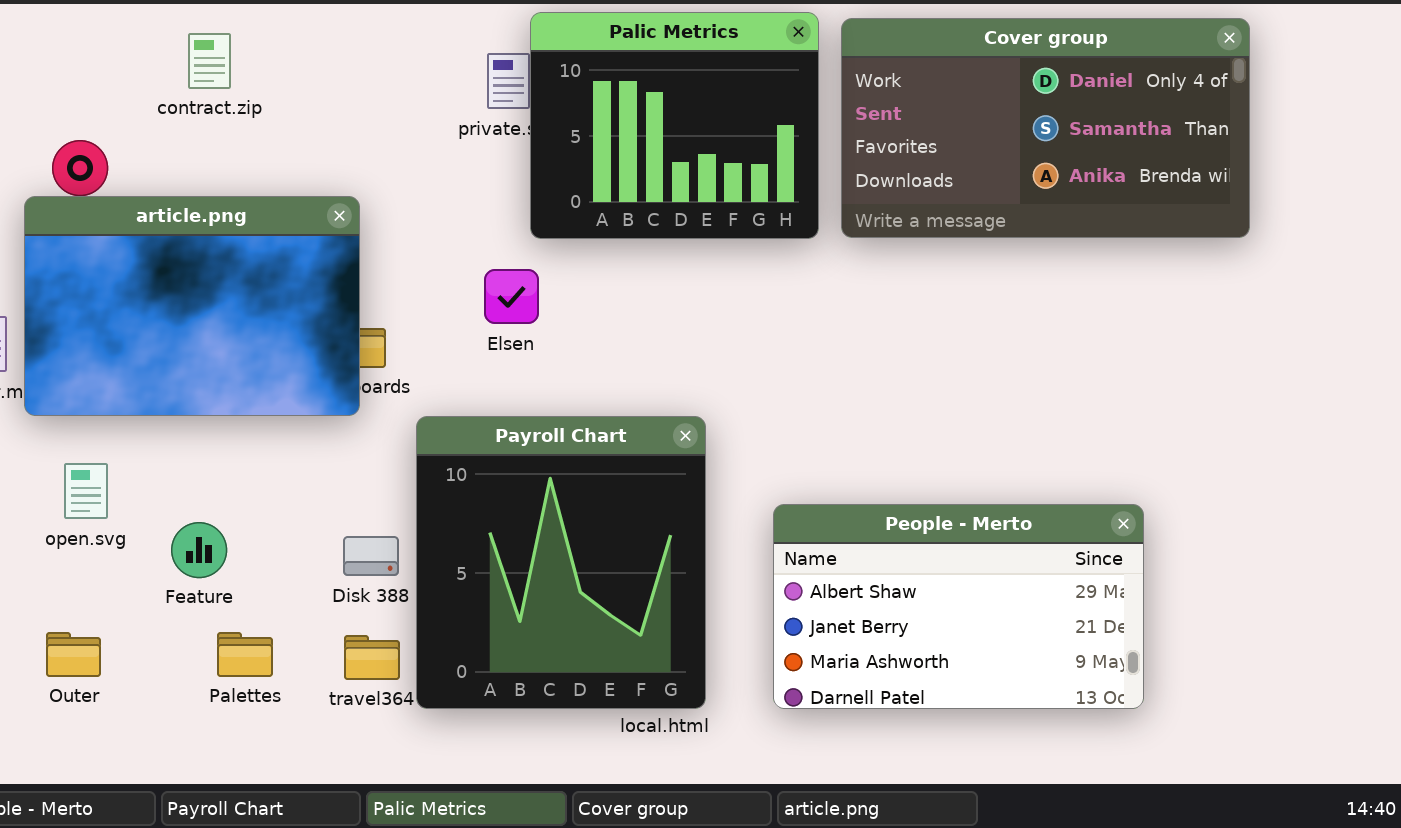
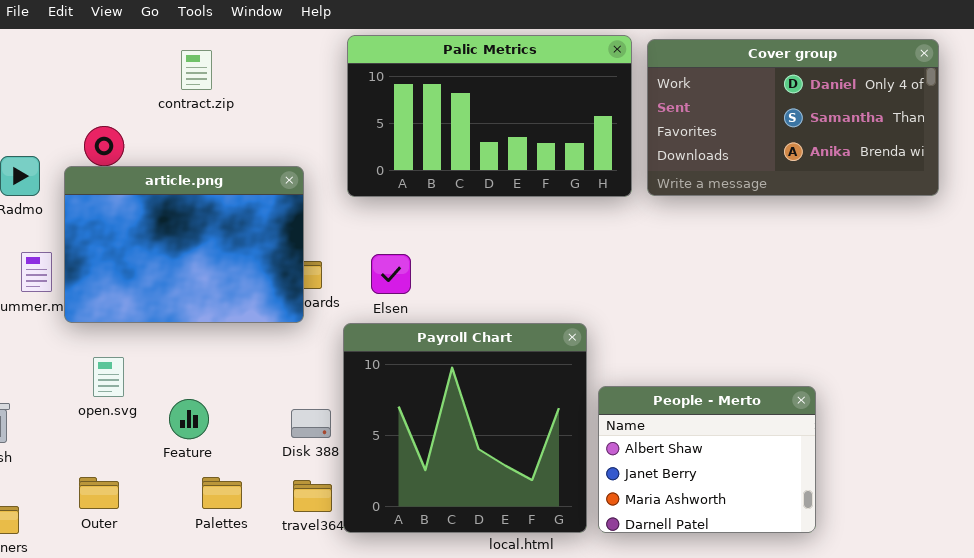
Palic Metrics: [530,12,819,239] -> [347,35,632,197], resized
Elsen: [484,269,539,324] -> [371,254,411,294], moved
Payroll Chart: [416,416,706,709] -> [343,323,587,533], resized
People - Merto: [773,504,1144,709] -> [598,386,816,533], resized

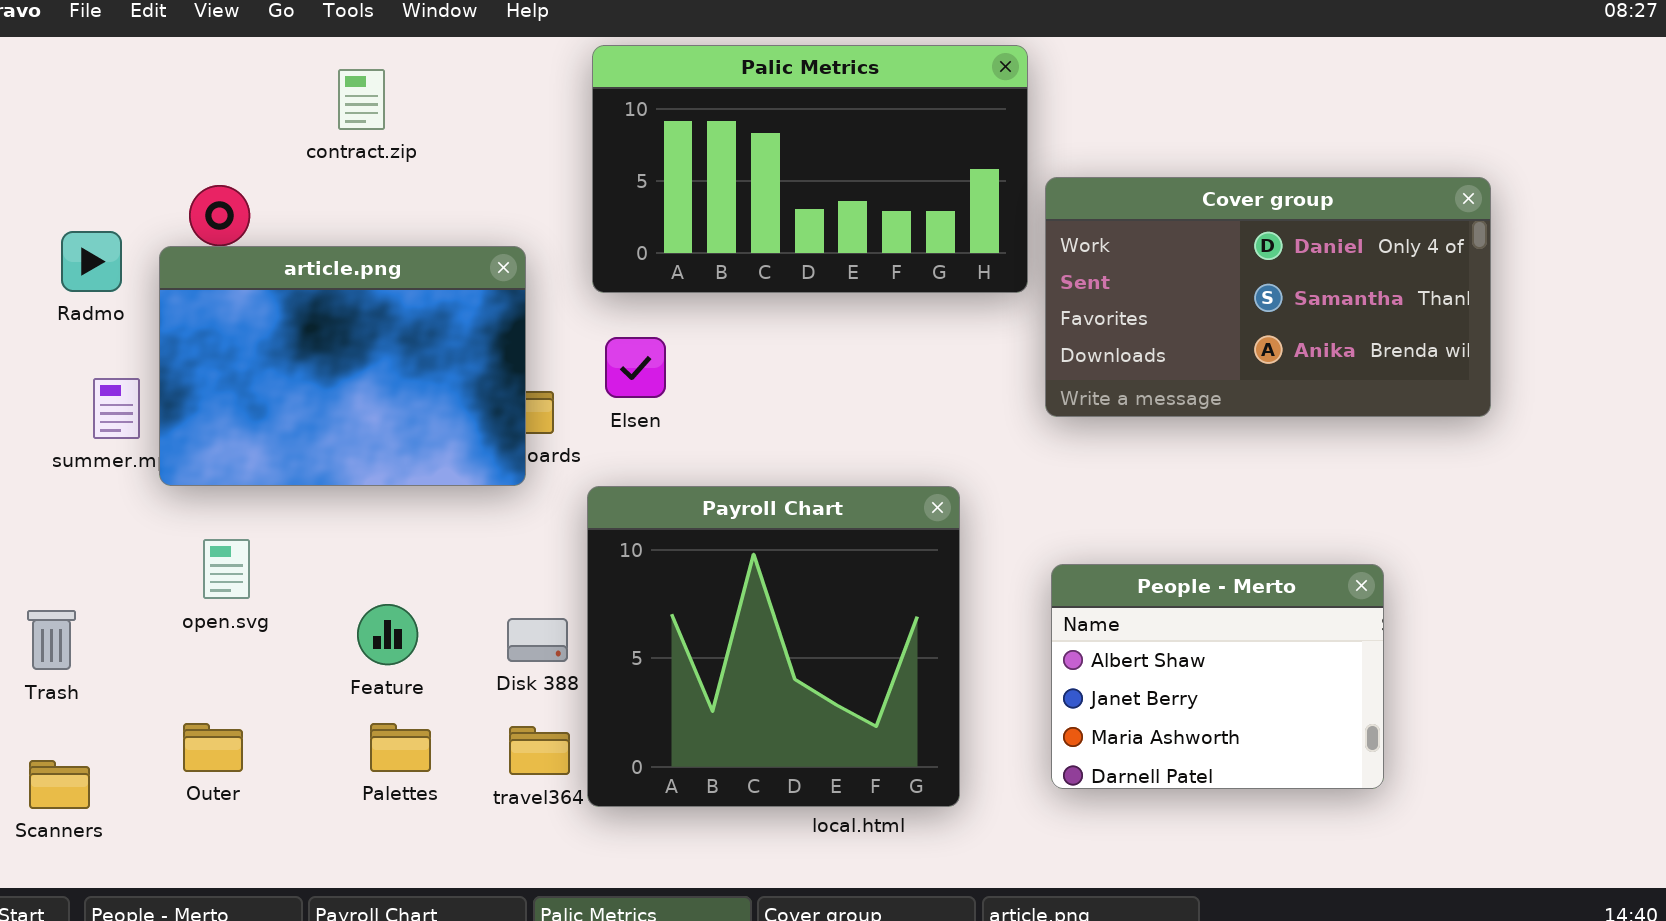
Cover group: [647,39,939,196] -> [1045,177,1491,417], moved
Elsen: [371,254,411,294] -> [605,337,666,398], moved
People - Merto: [598,386,816,533] -> [1051,564,1384,789], moved
Feature: [169,399,209,439] -> [357,604,418,665], moved

